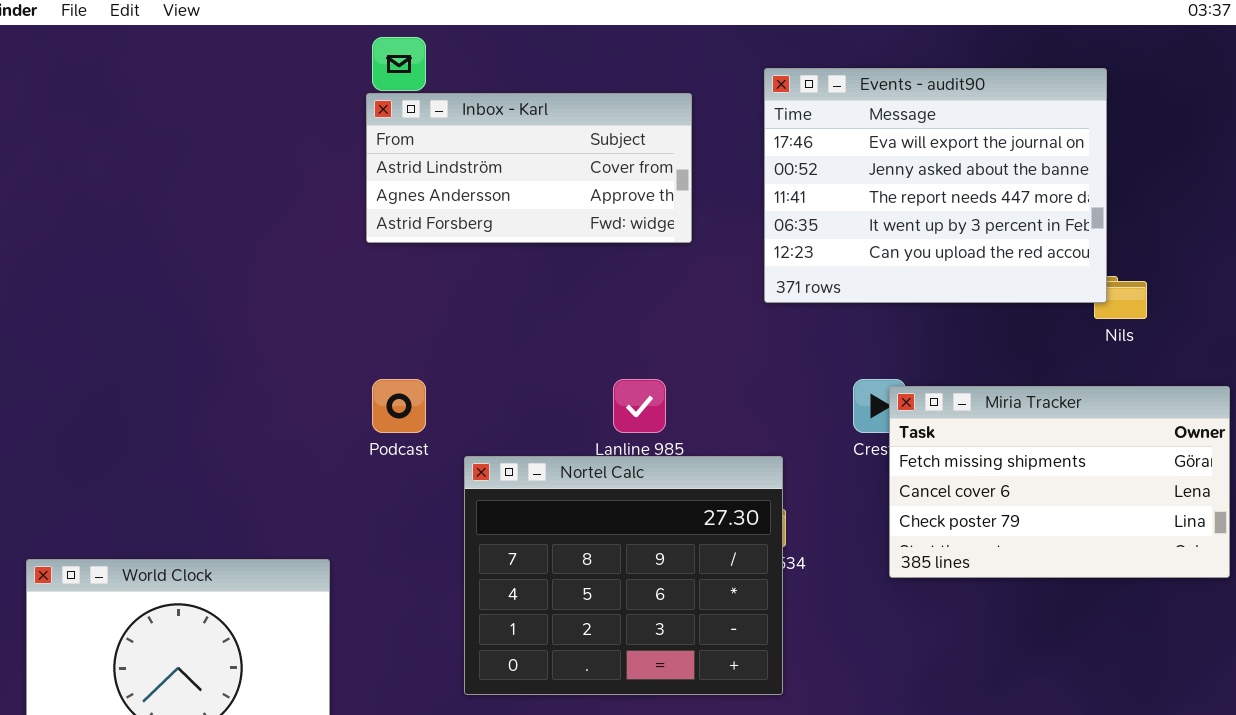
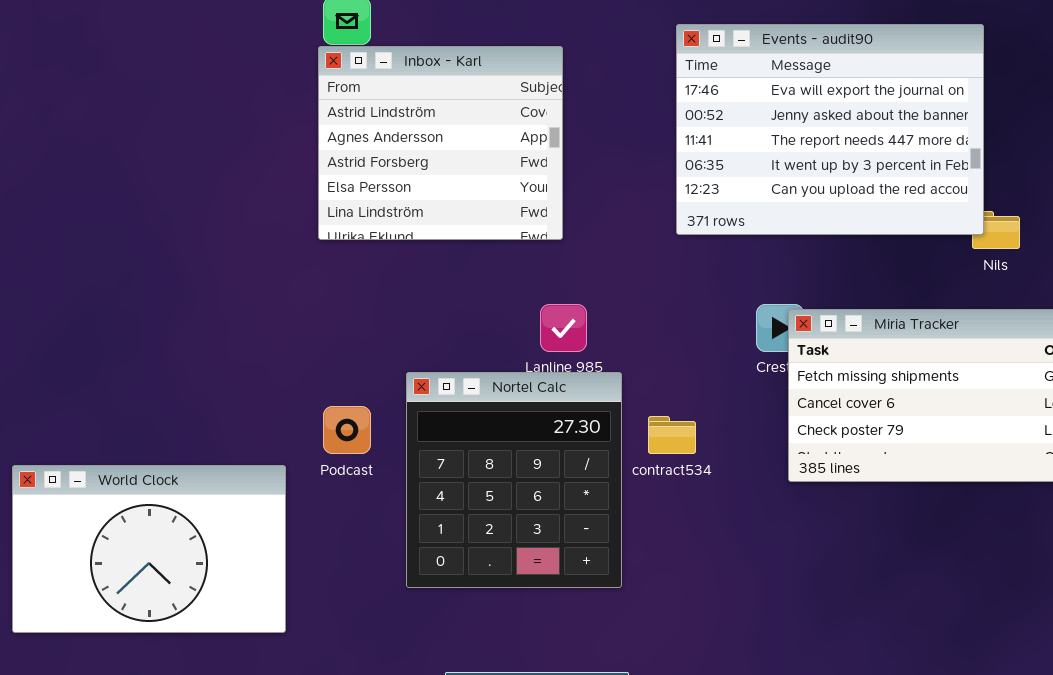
Inbox - Karl: [366,93,692,243] -> [318,46,563,240], resized
Podcast: [372,379,426,433] -> [323,406,371,454], moved
Nortel Calc: [464,456,783,695] -> [406,372,622,588], resized

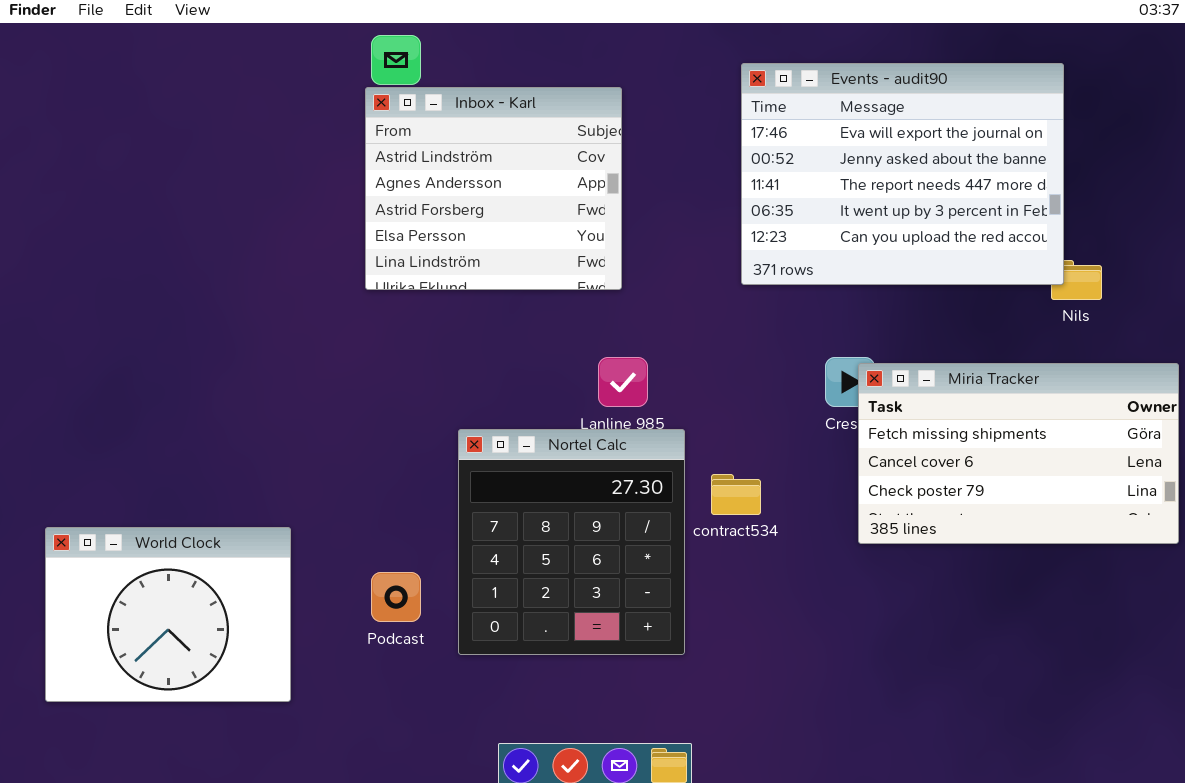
Podcast: [323,406,371,454] -> [371,572,421,622], moved
World Clock: [12,465,286,633] -> [45,527,291,702], resized

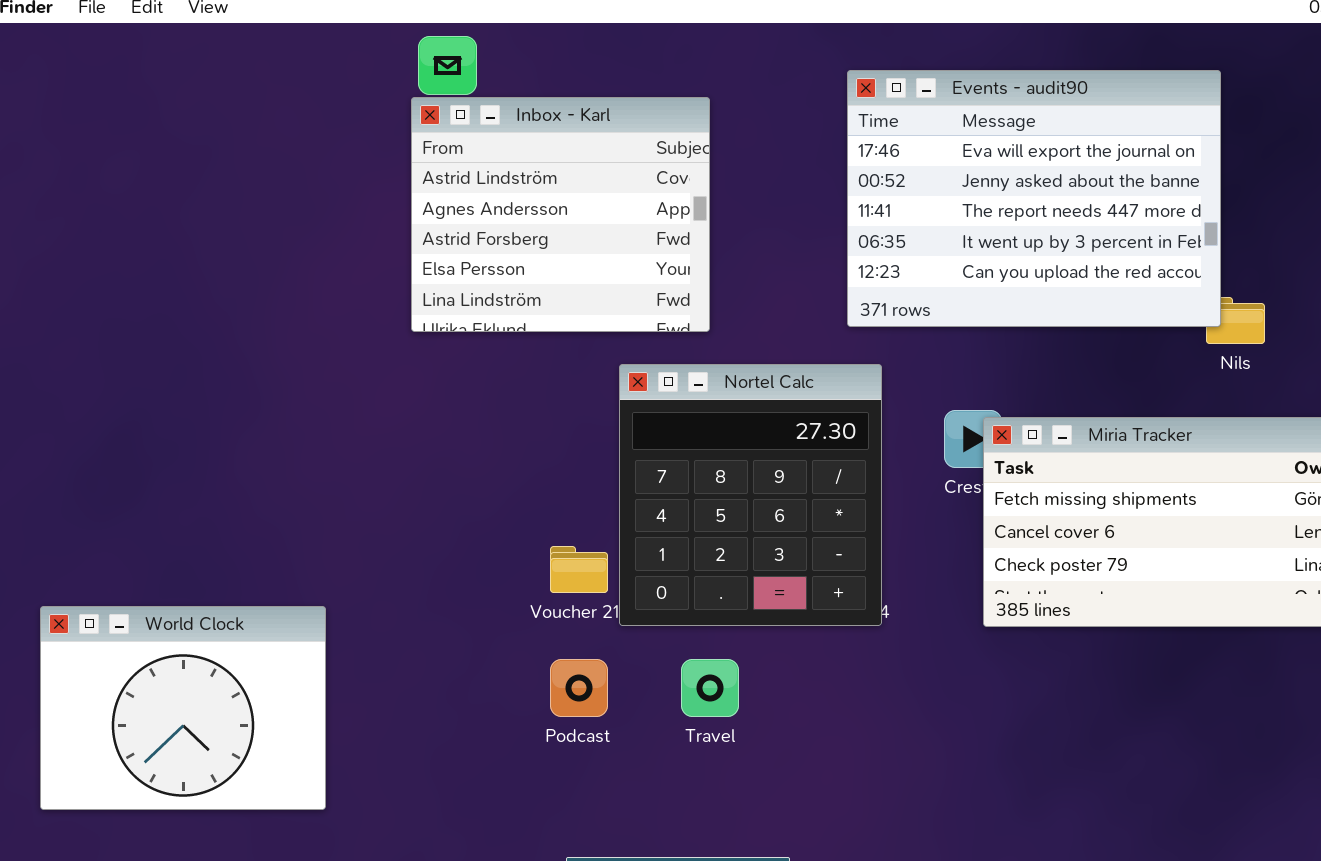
Nortel Calc: [458,429,685,655] -> [619,364,882,626], moved
Podcast: [371,572,421,622] -> [550,659,608,717], moved

